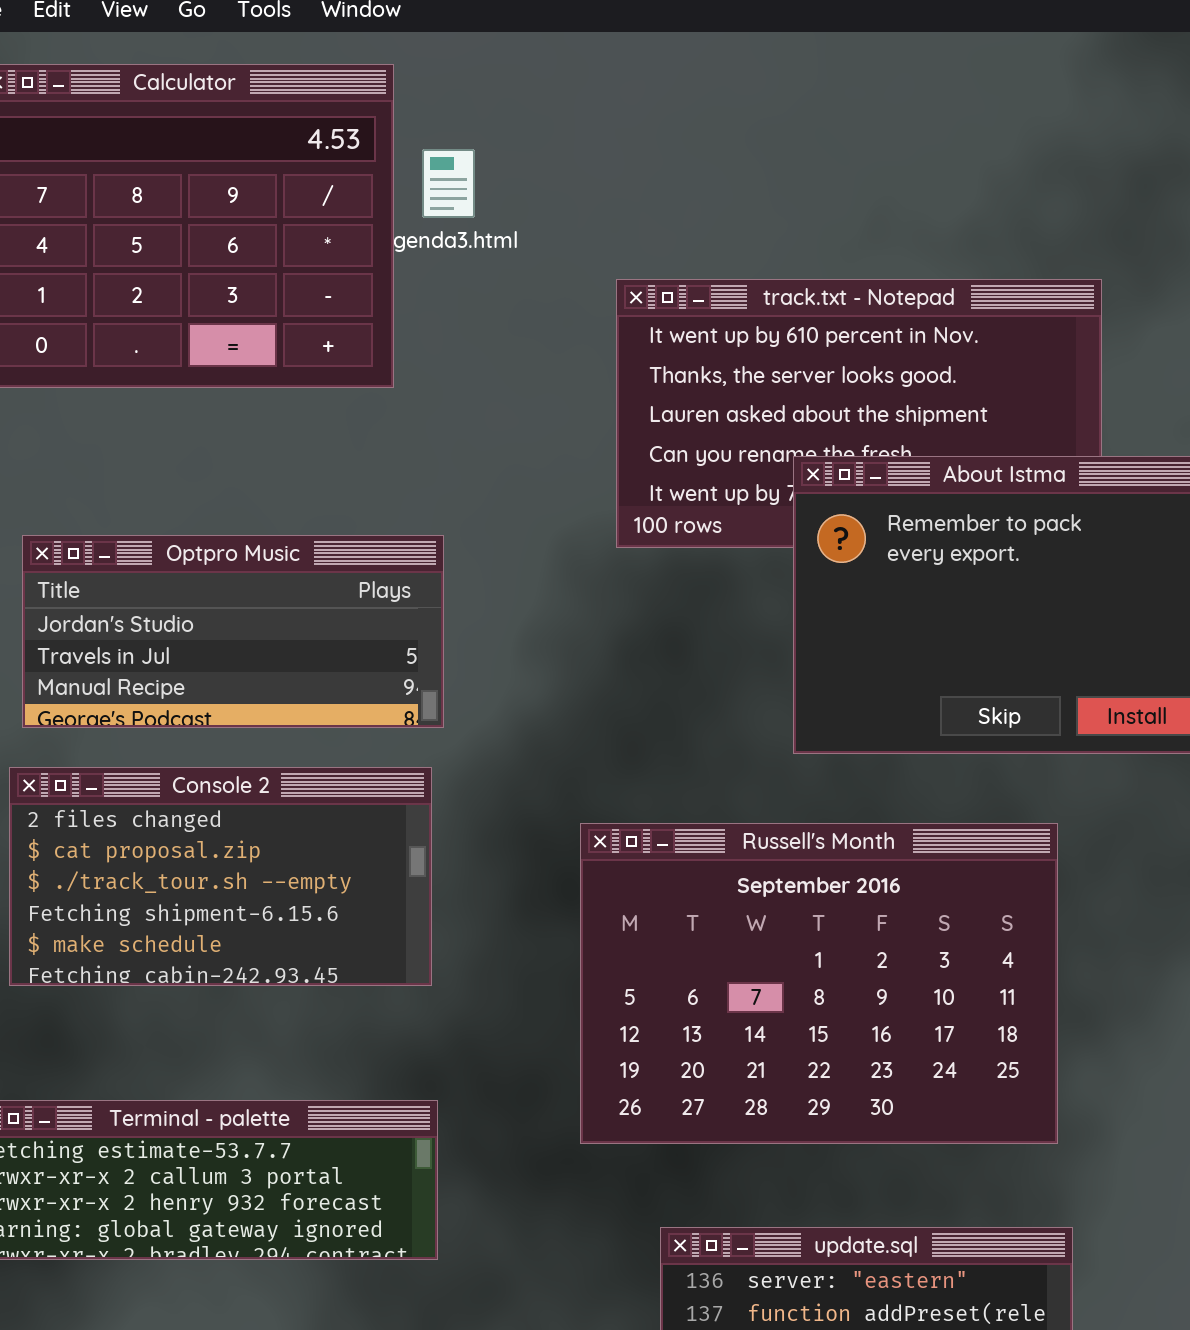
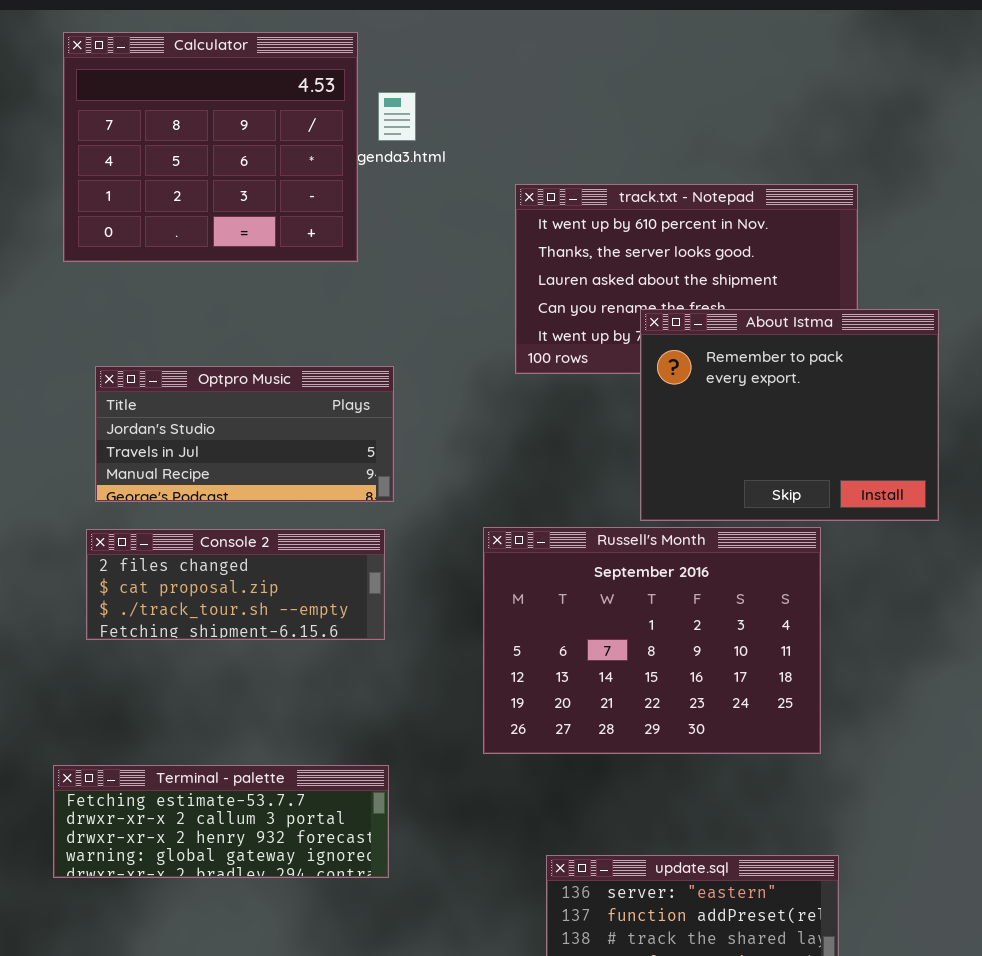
Console 2: [9,767,432,986] -> [86,529,385,640], resized
Russell's Month: [580,823,1058,1144] -> [483,527,821,754], moved

